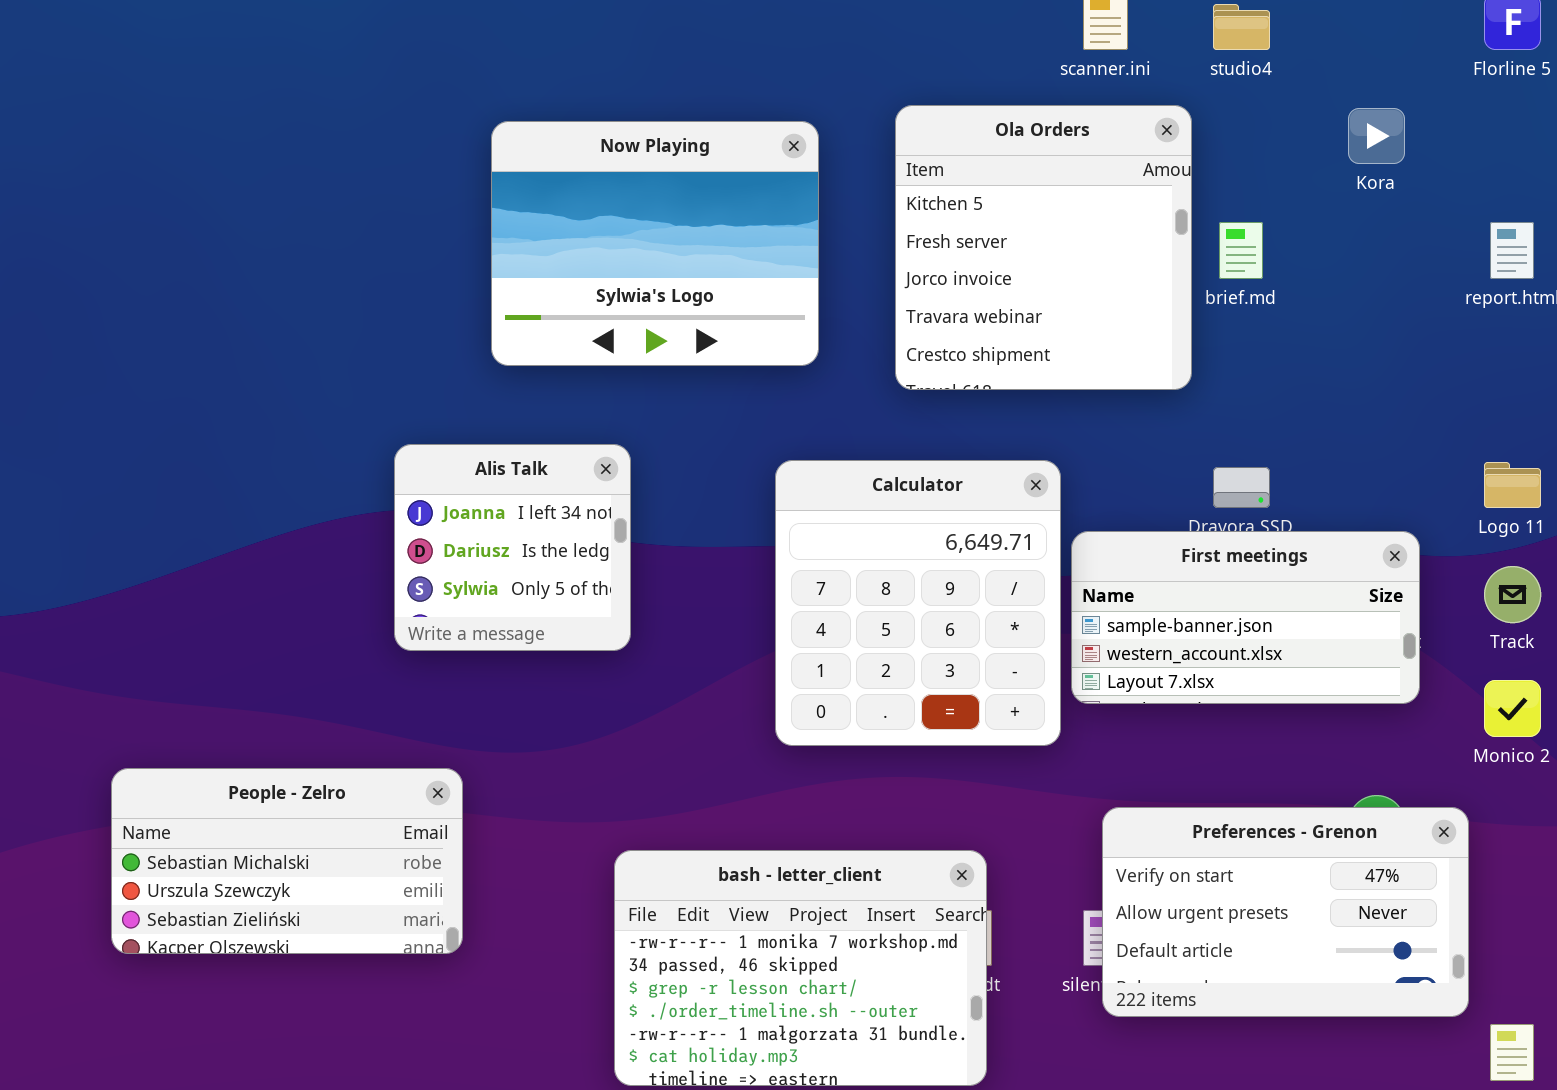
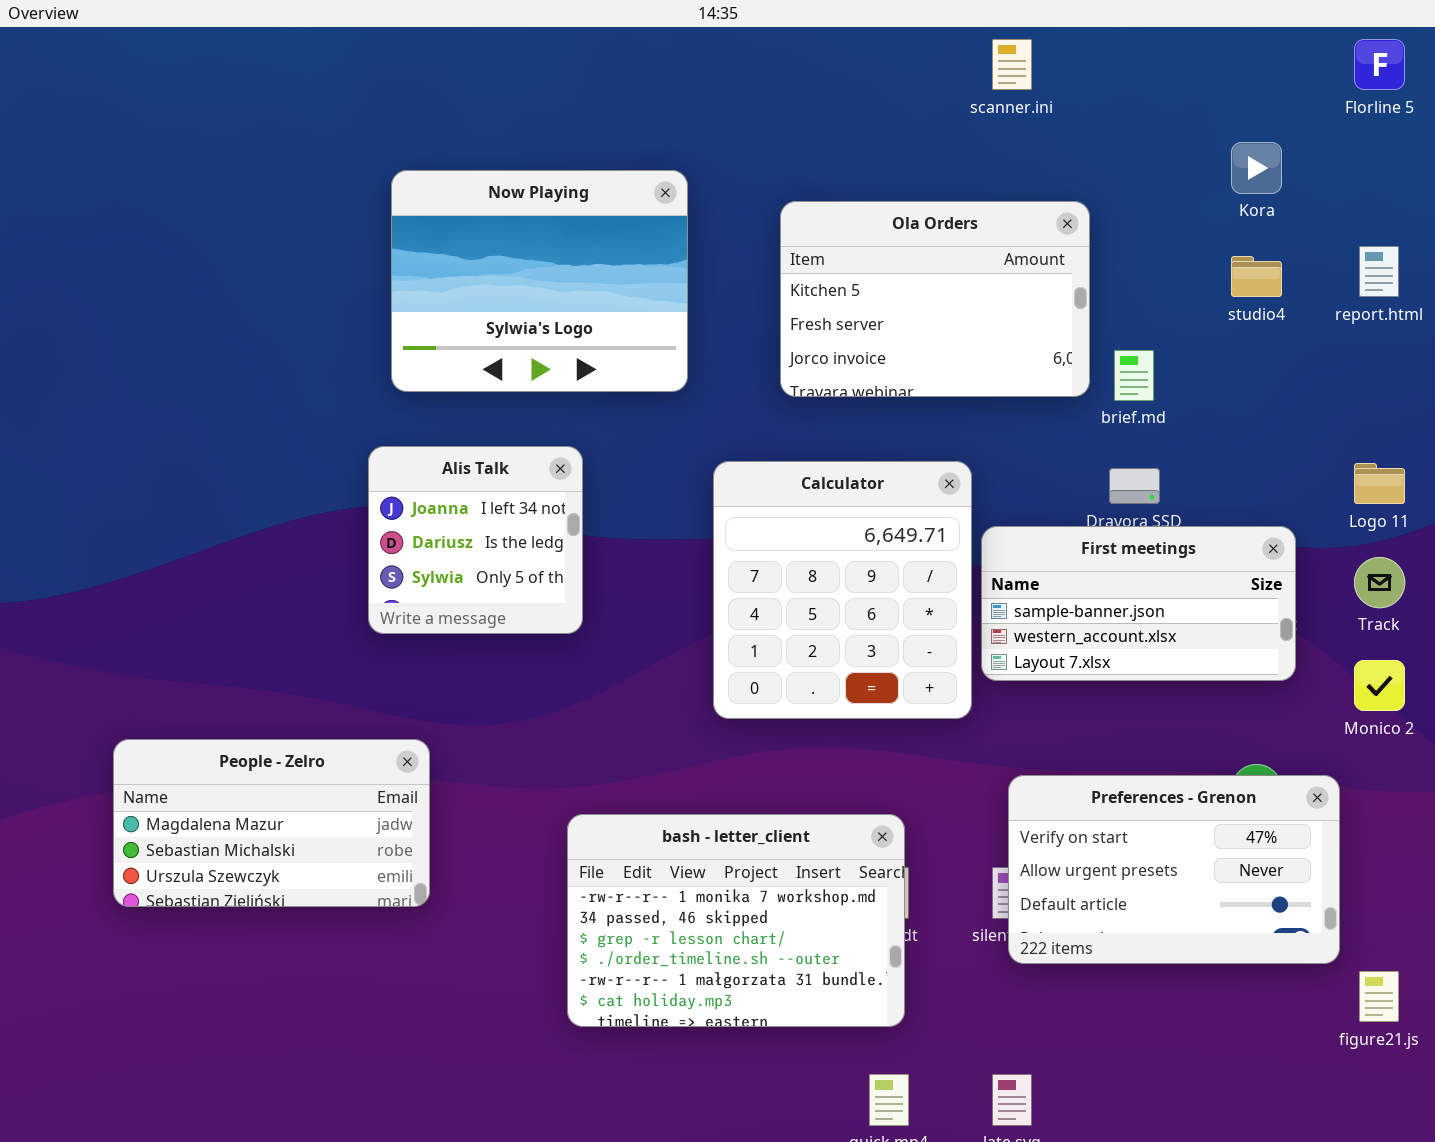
studio4: [1213,4,1270,50] -> [1231,256,1282,297], moved
Ola Orders: [895,105,1192,390] -> [780,201,1090,397], resized
Now Playing: [491,121,819,366] -> [391,170,688,392], moved
brief.md: [1219,222,1263,279] -> [1114,350,1154,401], moved
People - Zelro: [111,768,463,954] -> [113,739,430,907], scrolled up 1 row

